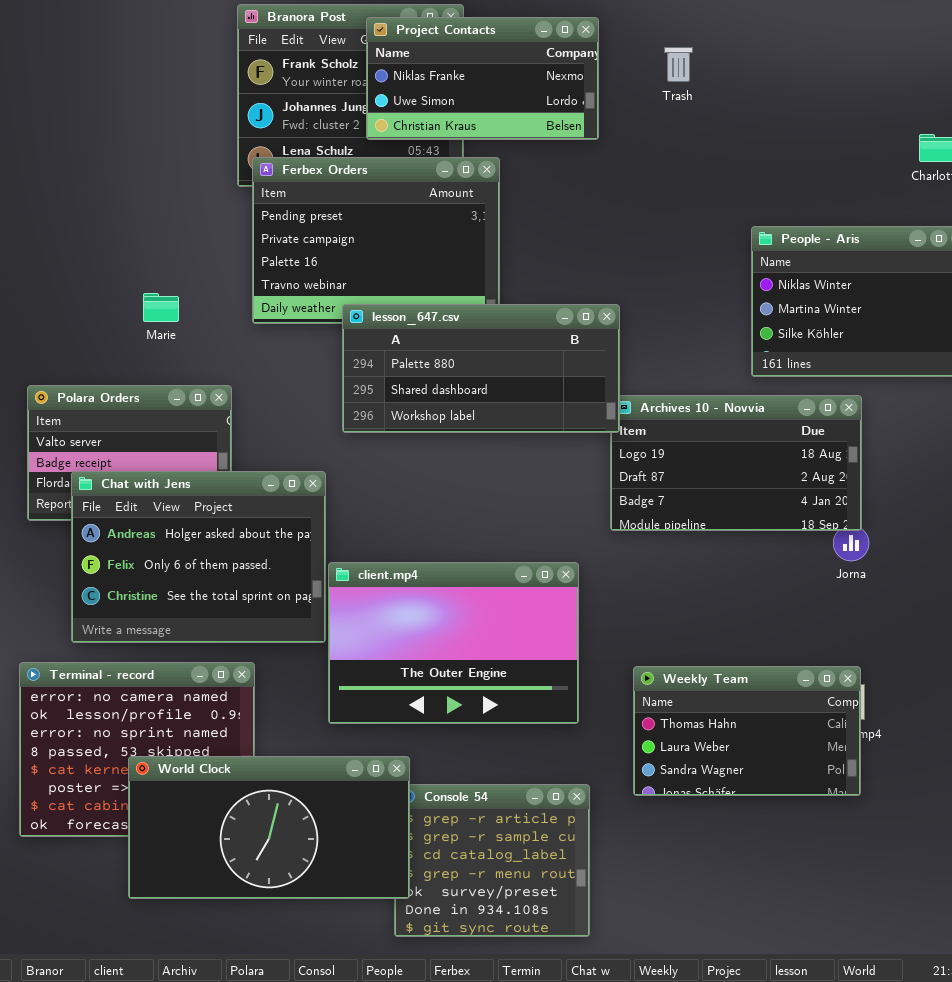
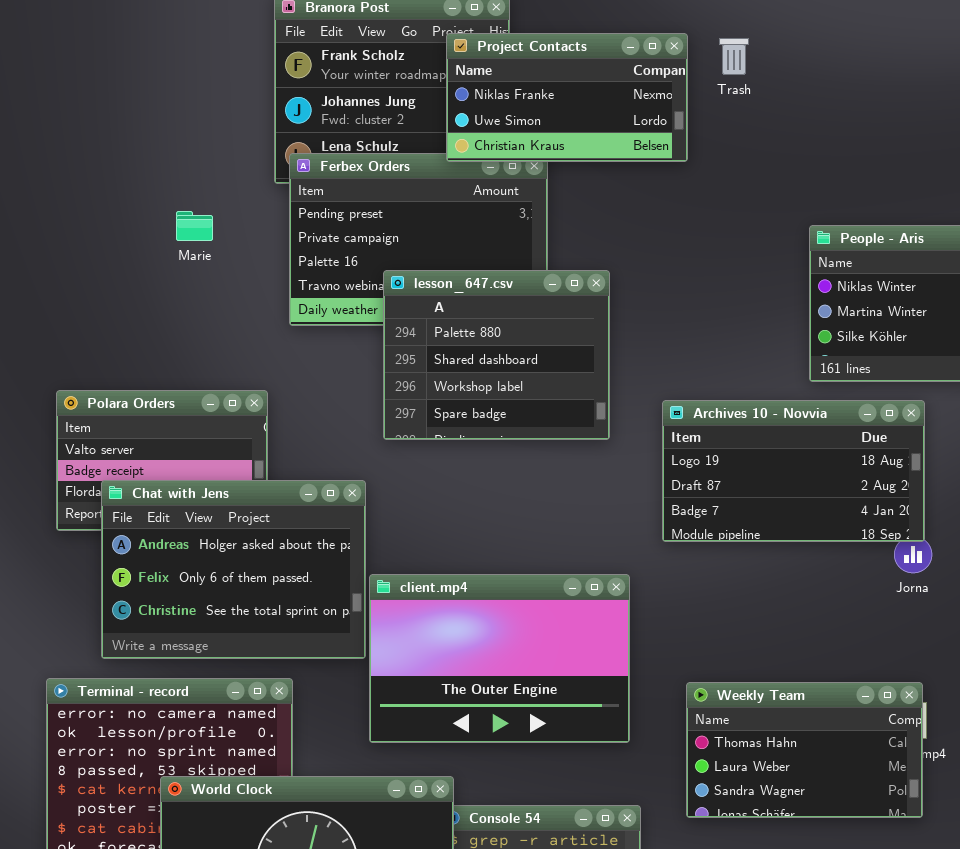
Project Contacts: [366,17,599,140] -> [446,33,688,162], moved
Marie: [143,293,179,322] -> [176,211,213,241], moved
lesson_647.csv: [342,304,620,433] -> [383,270,610,440], resized

